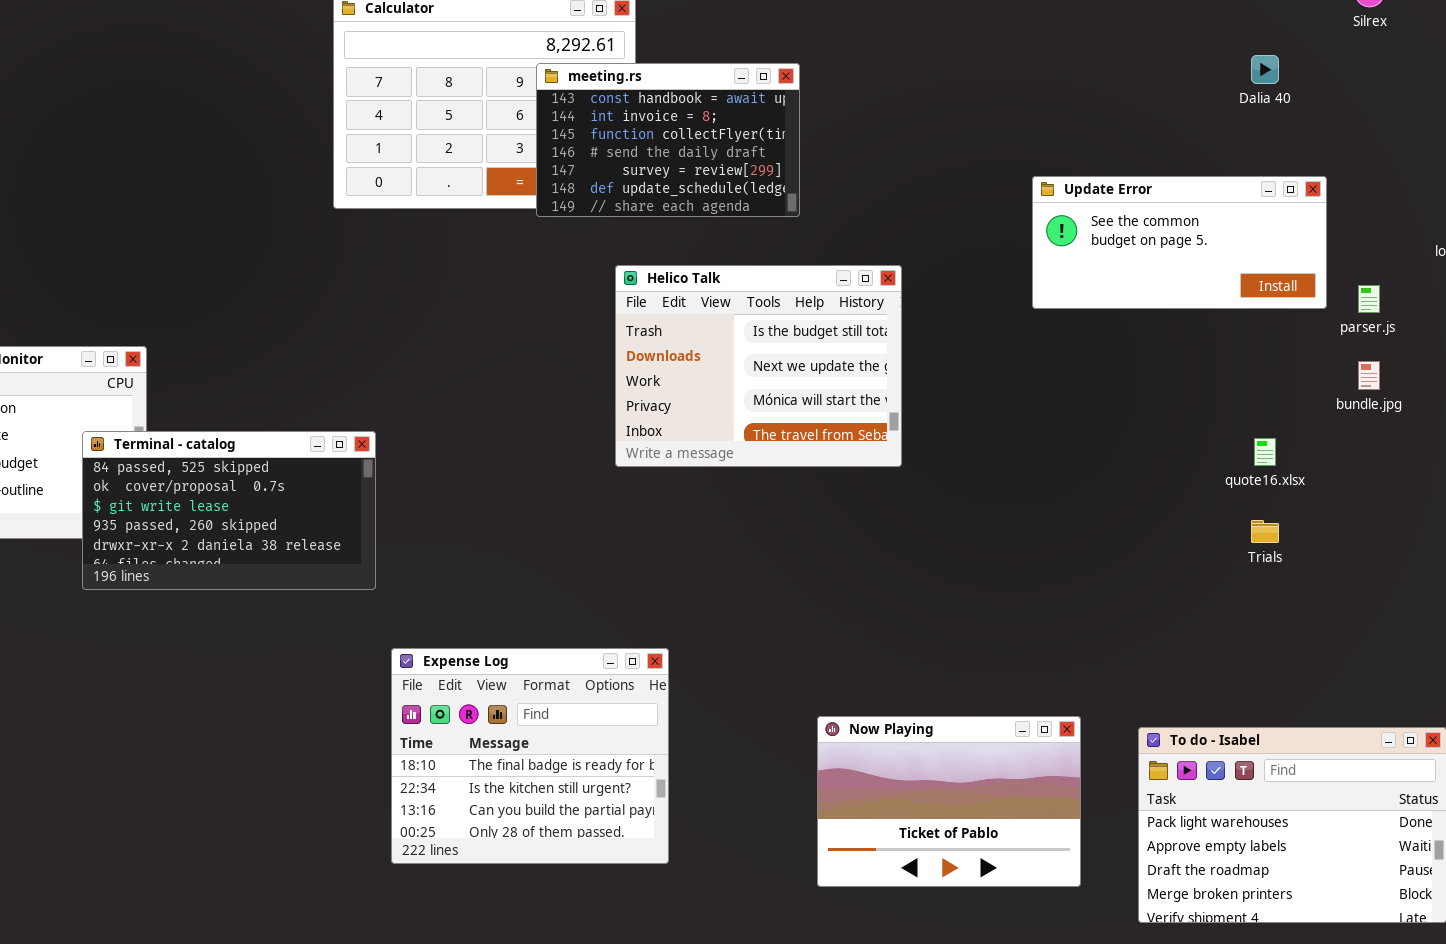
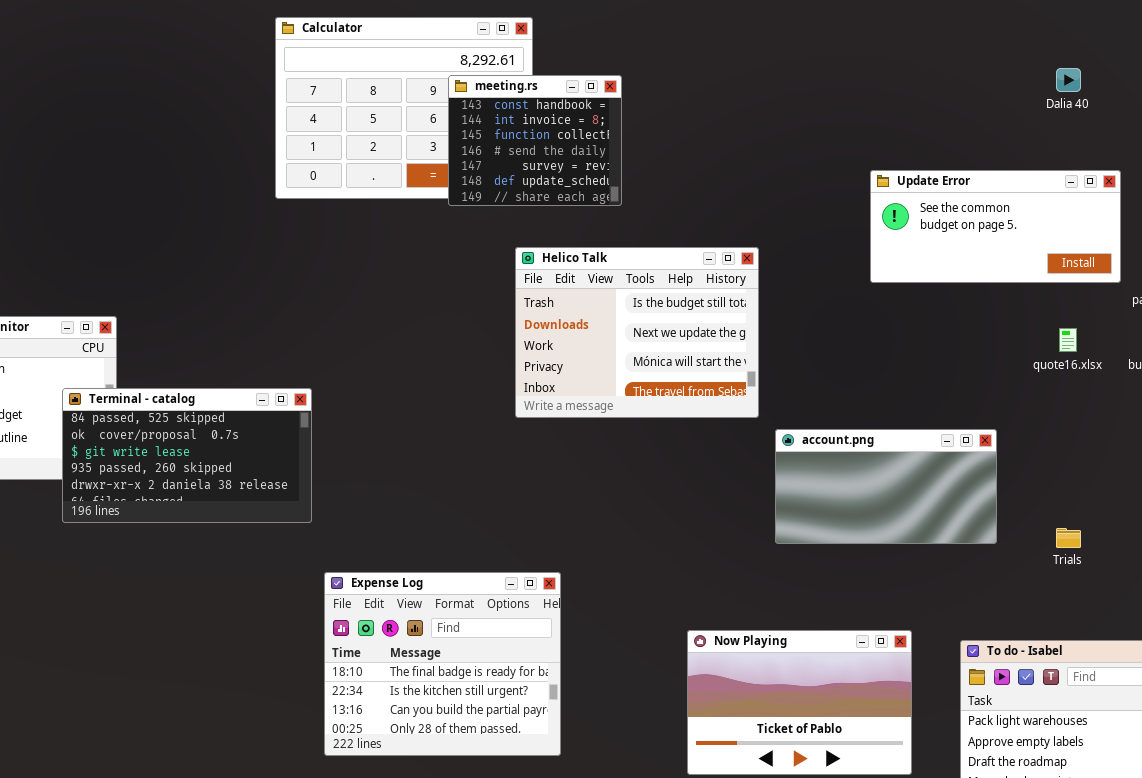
meeting.rs: [536,63,800,217] -> [448,75,622,206], resized
quote16.xlsx: [1254,438,1276,466] -> [1059,328,1077,352], moved
account.png: none -> [775,429,997,544], opened
Trials: [1251,520,1279,543] -> [1056,528,1081,548], moved

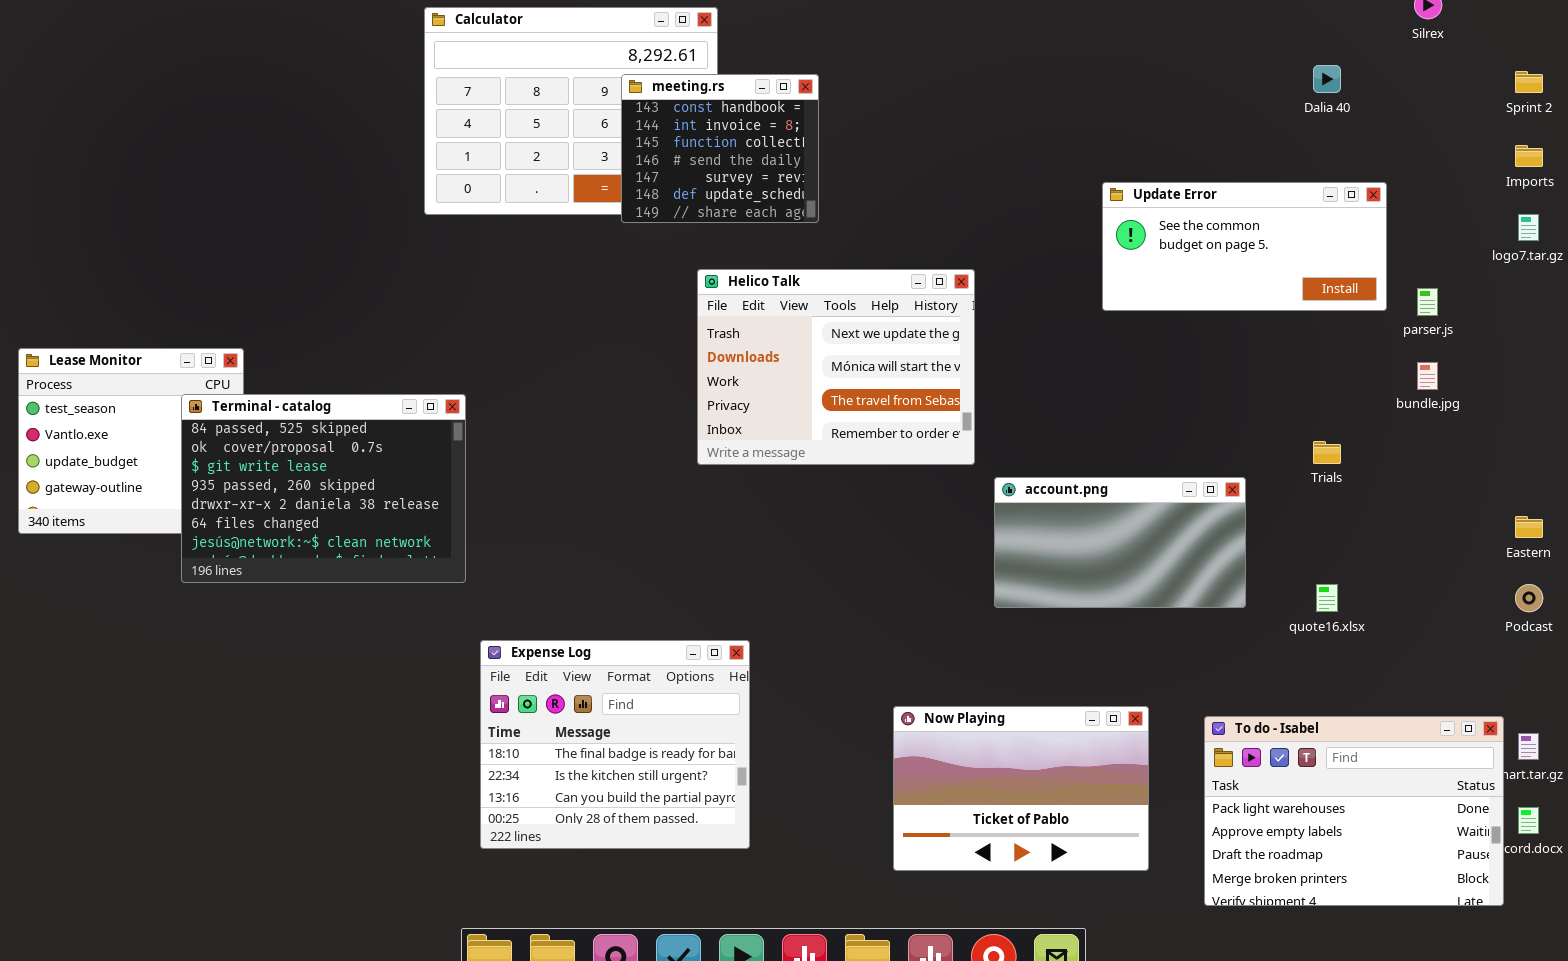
Helico Talk: [515,247,759,418] -> [697,269,975,465], scrolled down 1 row
quote16.xlsx: [1059,328,1077,352] -> [1316,584,1338,612], moved
Terminal - catalog: [62,388,312,523] -> [181,394,466,583], resized
Trials: [1056,528,1081,548] -> [1313,441,1341,464], moved

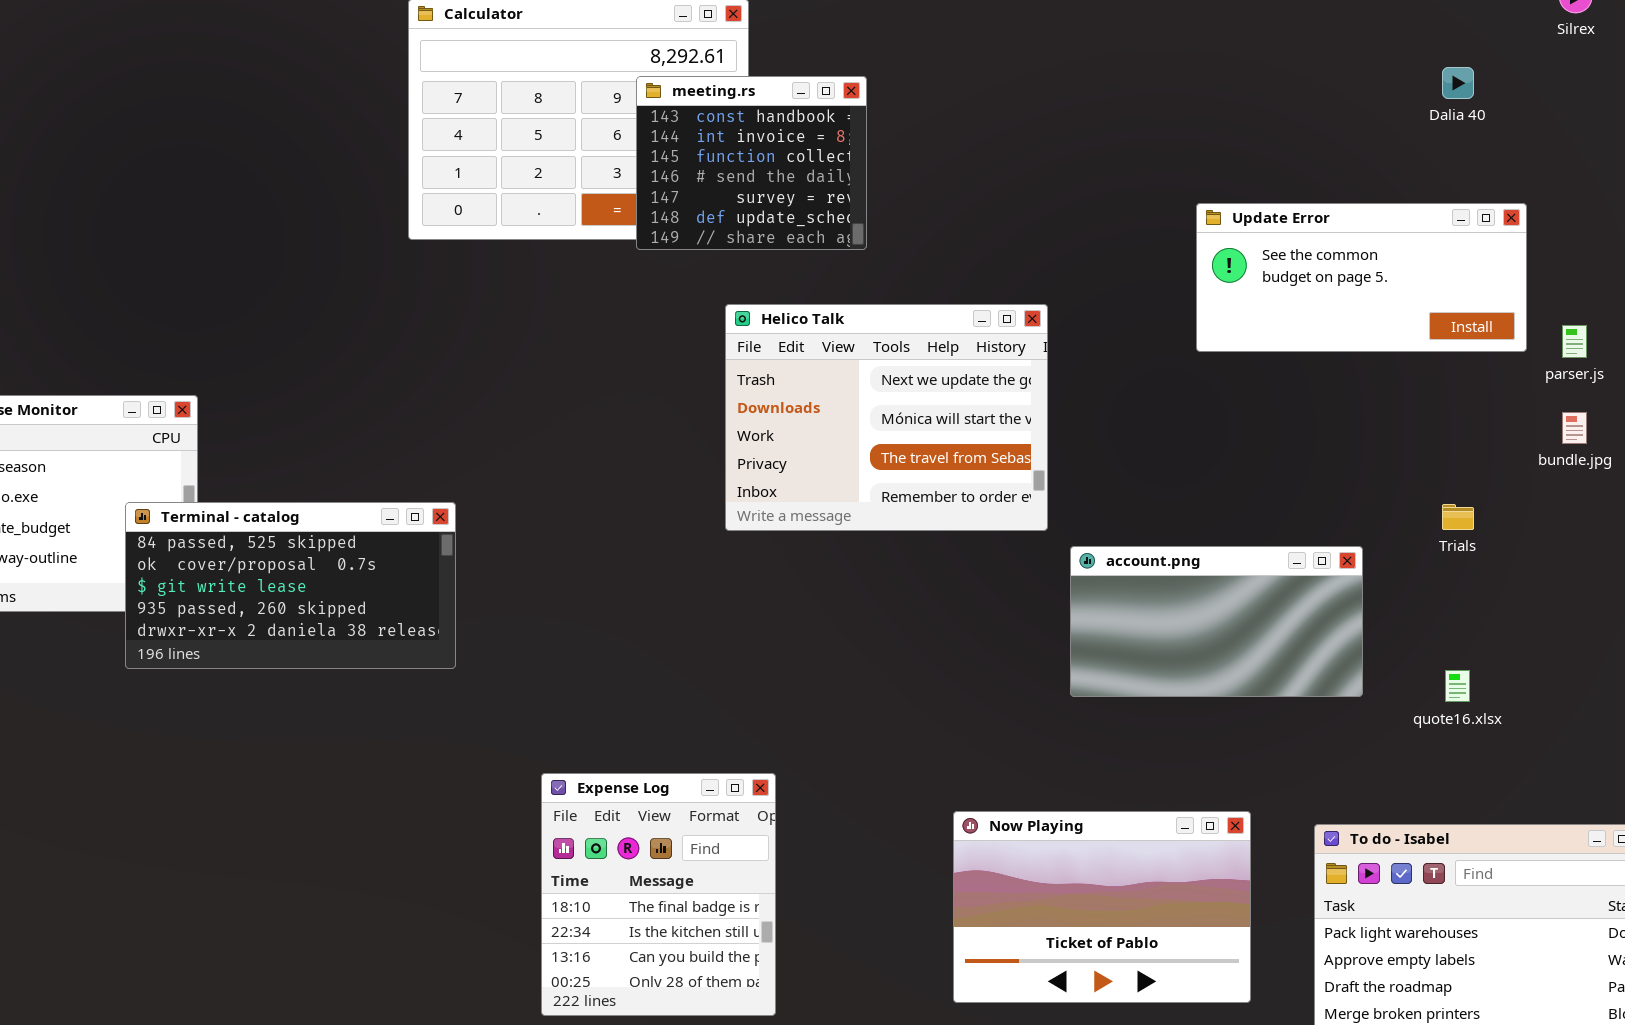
Terminal - catalog: [181,394,466,583] -> [125,502,456,669], resized
Expense Log: [480,640,750,849] -> [541,773,776,1016], moved, resized

